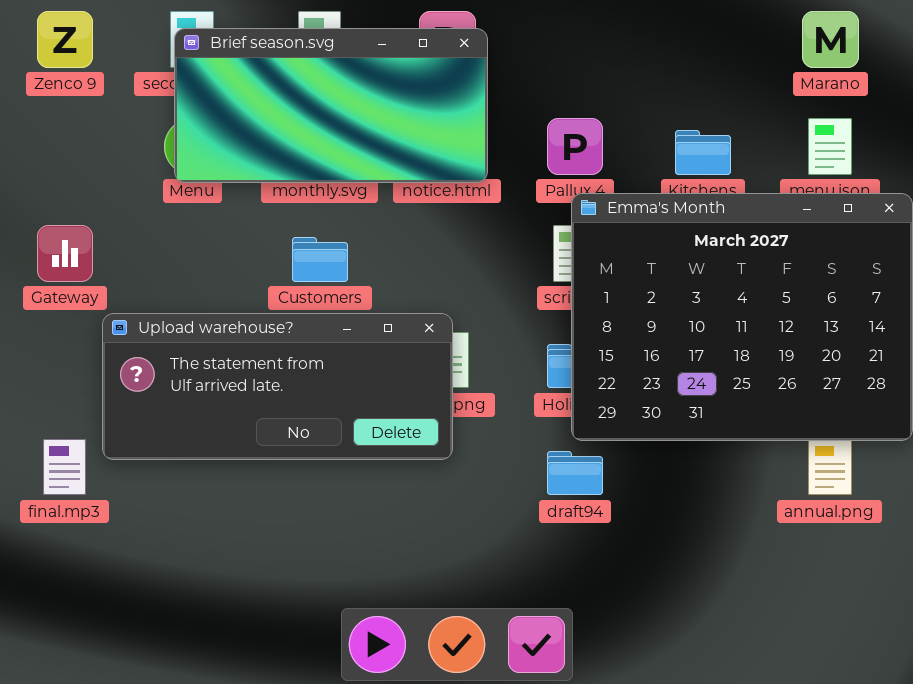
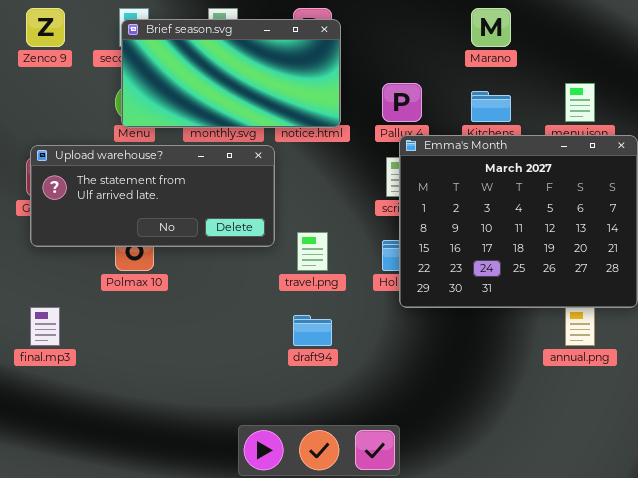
Marano: [802,11,859,68] -> [471,8,511,47], moved
Upload warehouse?: [102,313,453,460] -> [30,145,275,247], moved
draft94: [547,451,603,495] -> [293,315,332,346], moved

